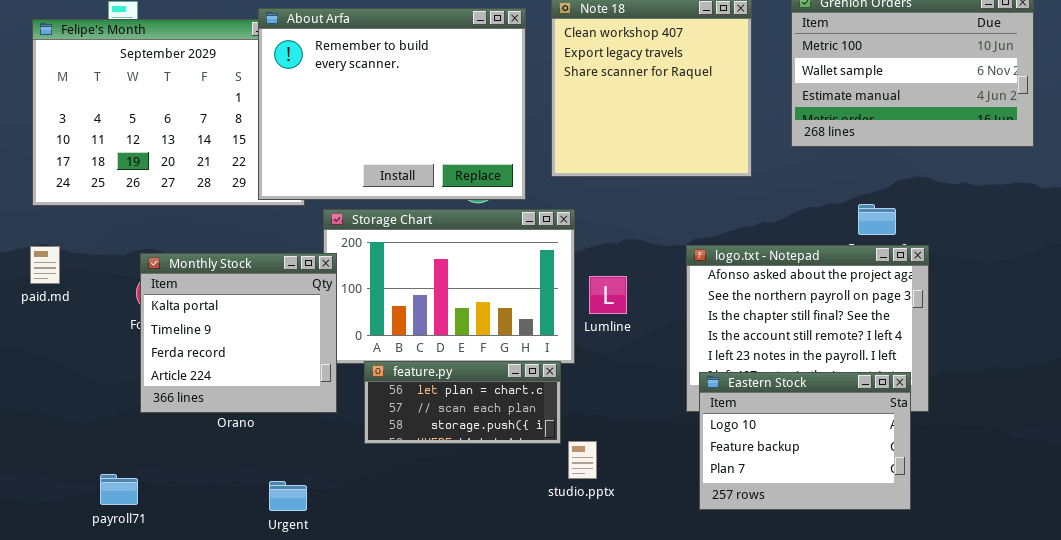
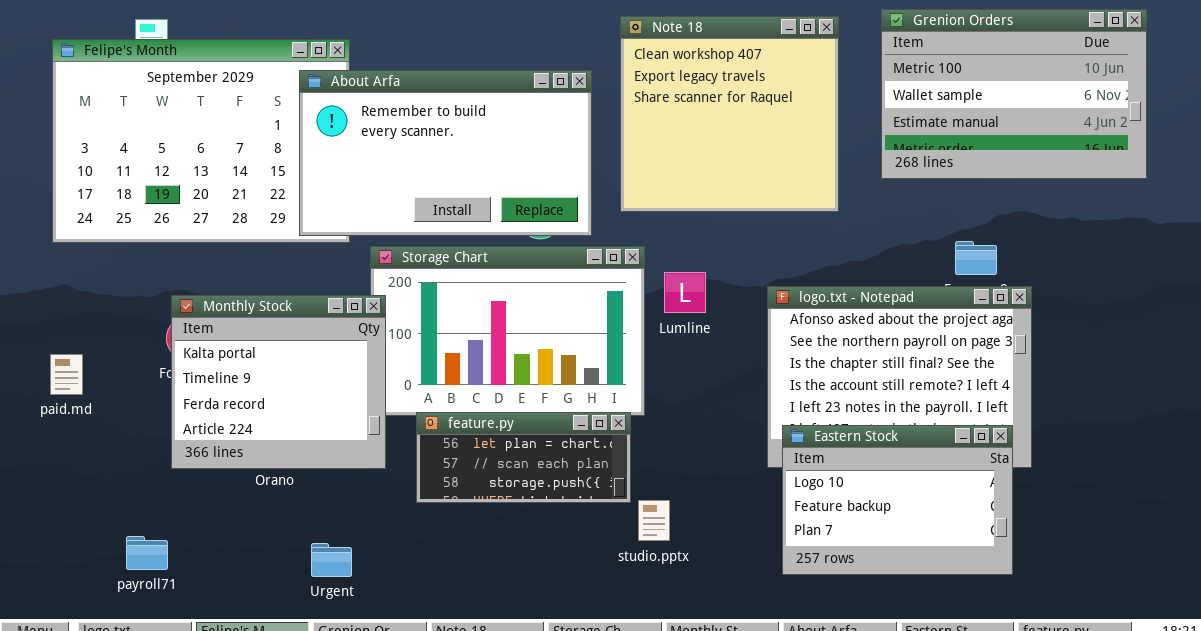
About Arfa: [258,8,526,200] -> [299,70,592,236], resized
paid.md: [30,246,60,284] -> [50,354,83,395], moved
Lumline: [589,276,627,314] -> [664,272,706,313], moved

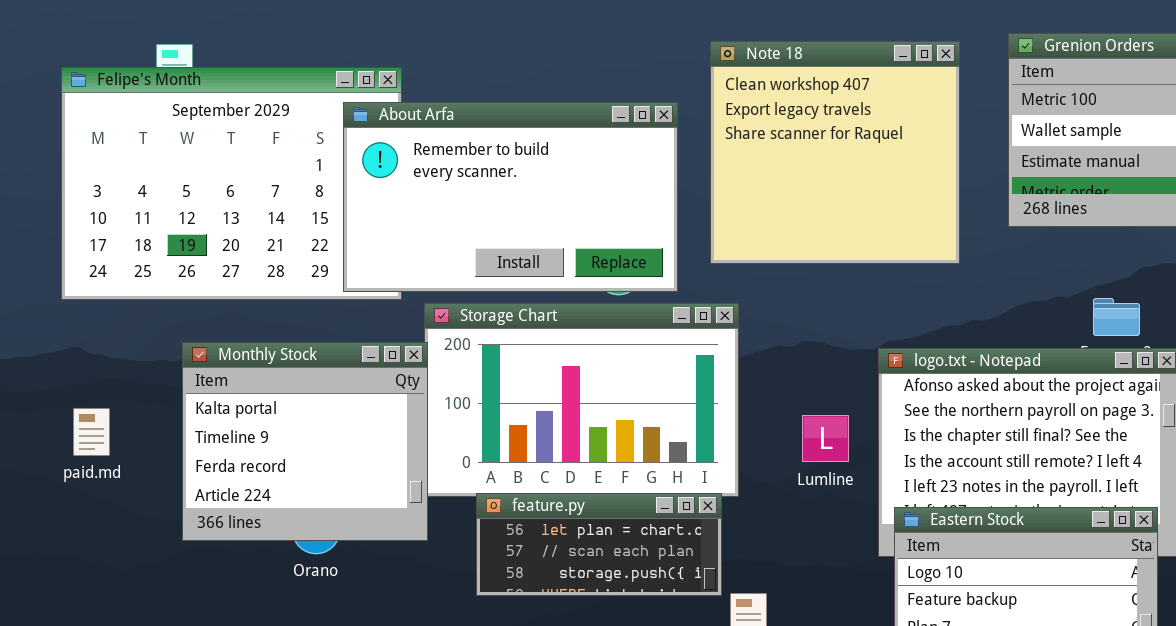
Lumline: [664,272,706,313] -> [802,415,849,462], moved
Monthly Stock: [171,295,386,469] -> [182,342,428,541], moved
paid.md: [50,354,83,395] -> [73,408,110,456], moved

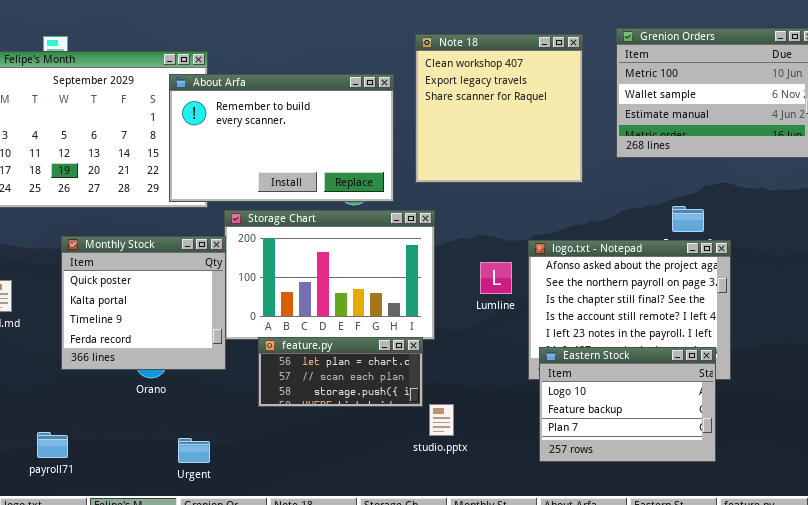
Monthly Stock: [182,342,428,541] -> [61,236,226,370], scrolled up 1 row
Lumline: [802,415,849,462] -> [480,262,512,294], moved

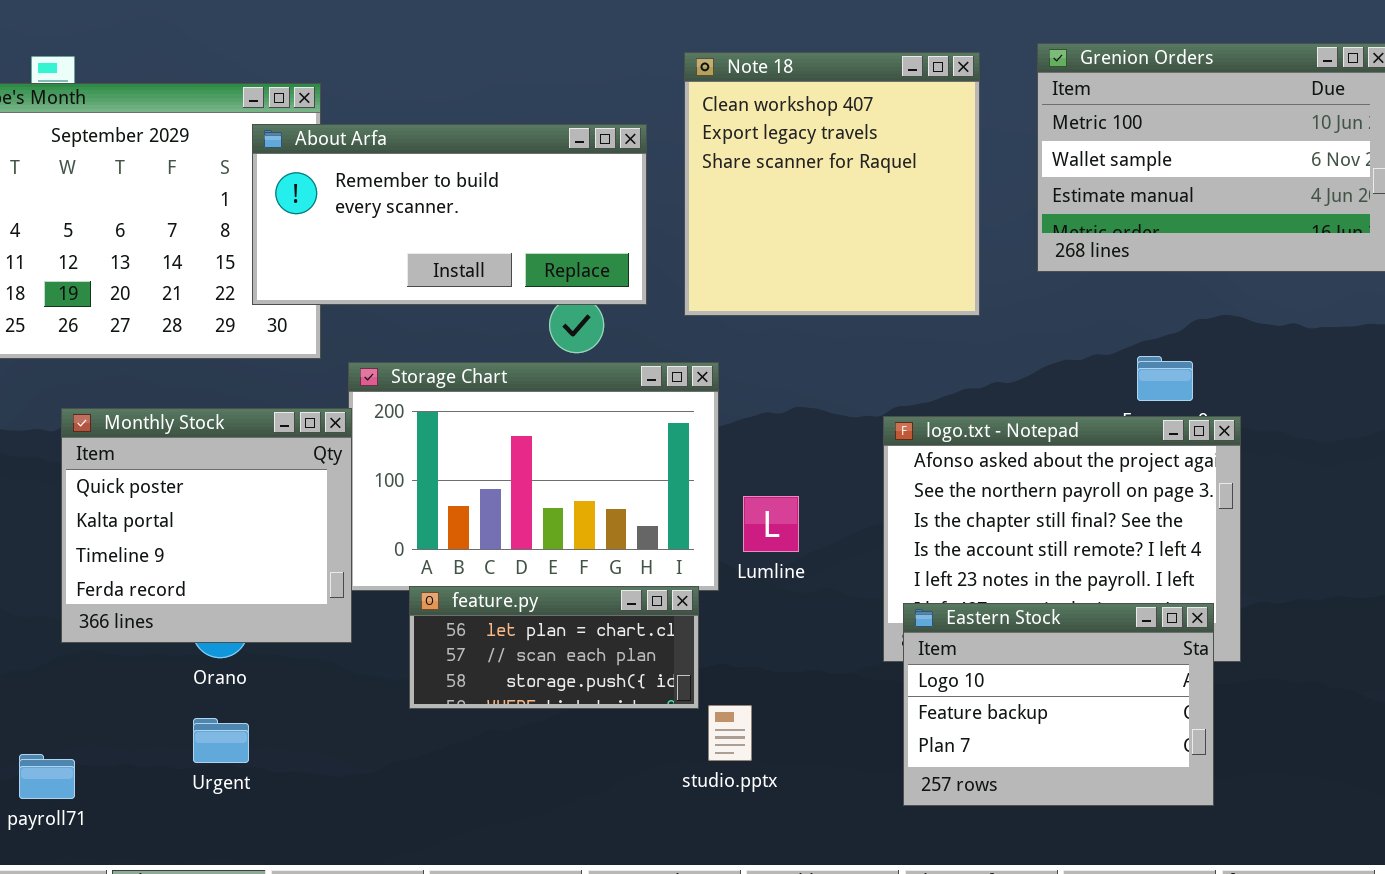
About Arfa: [169,74,394,202] -> [252,124,647,305], resized
Lumline: [480,262,512,294] -> [743,496,799,552], moved
Urgent: [178,438,210,463] -> [193,718,249,763], moved

